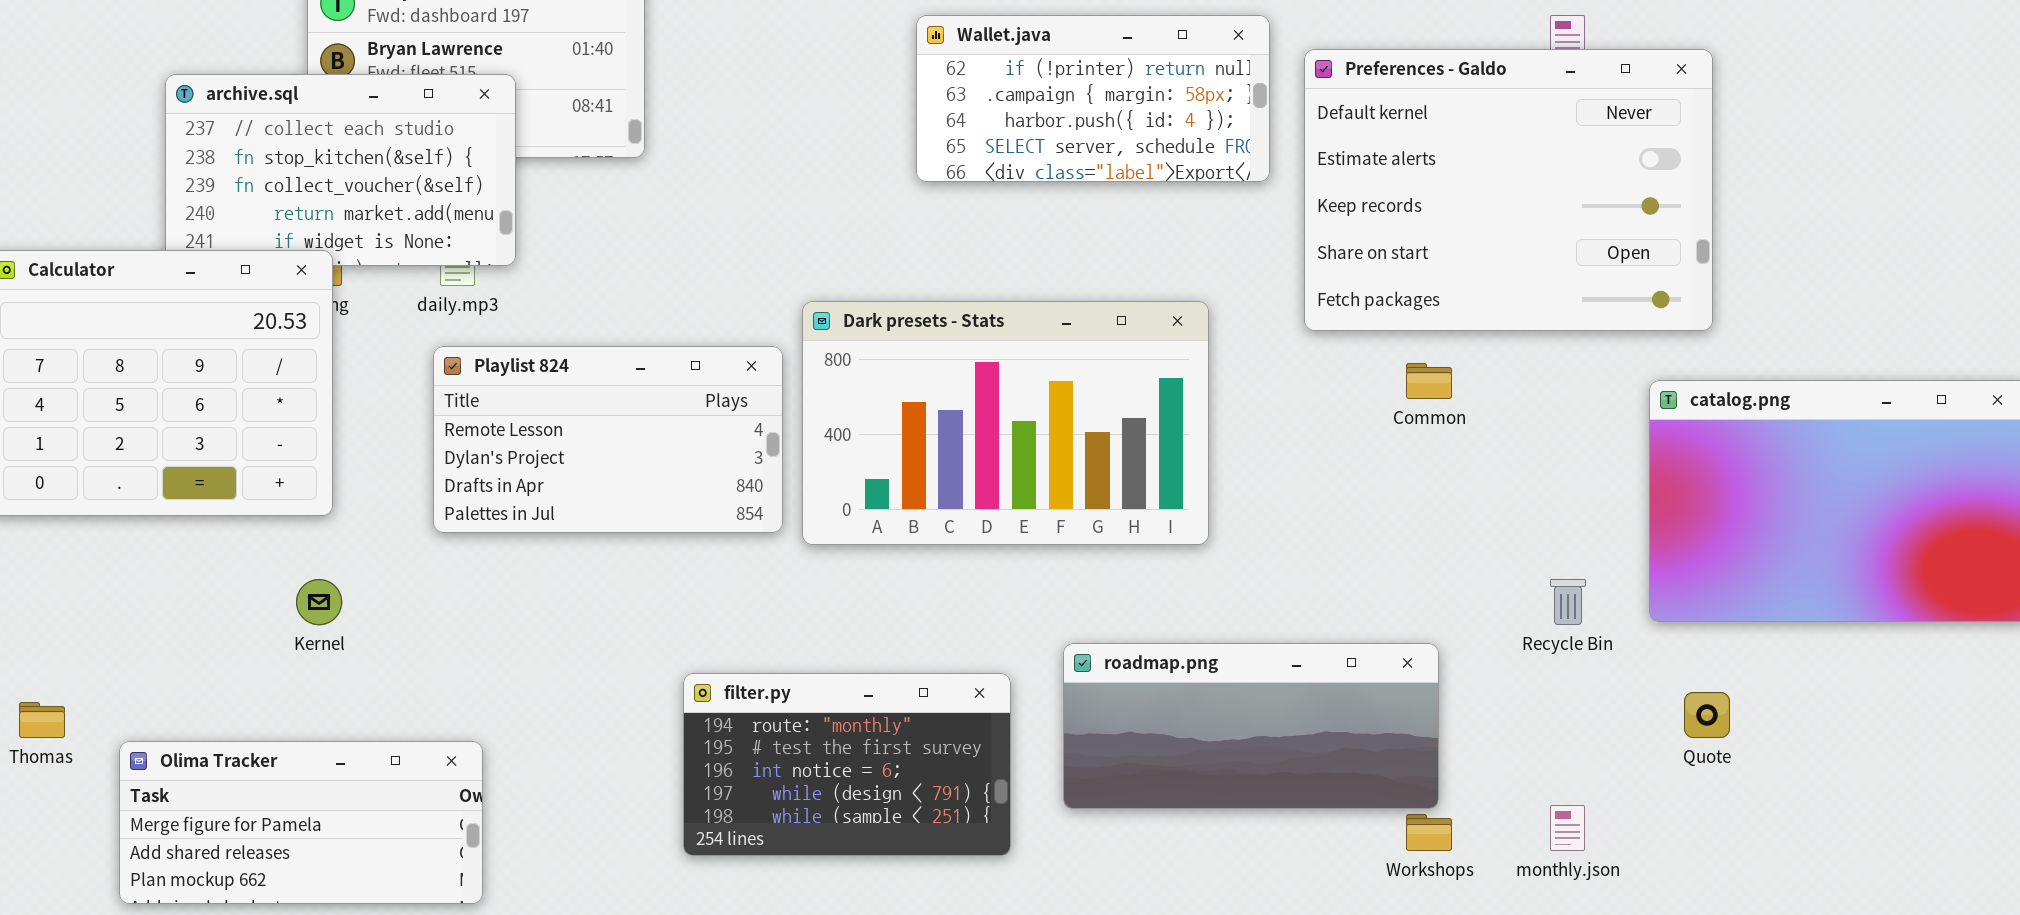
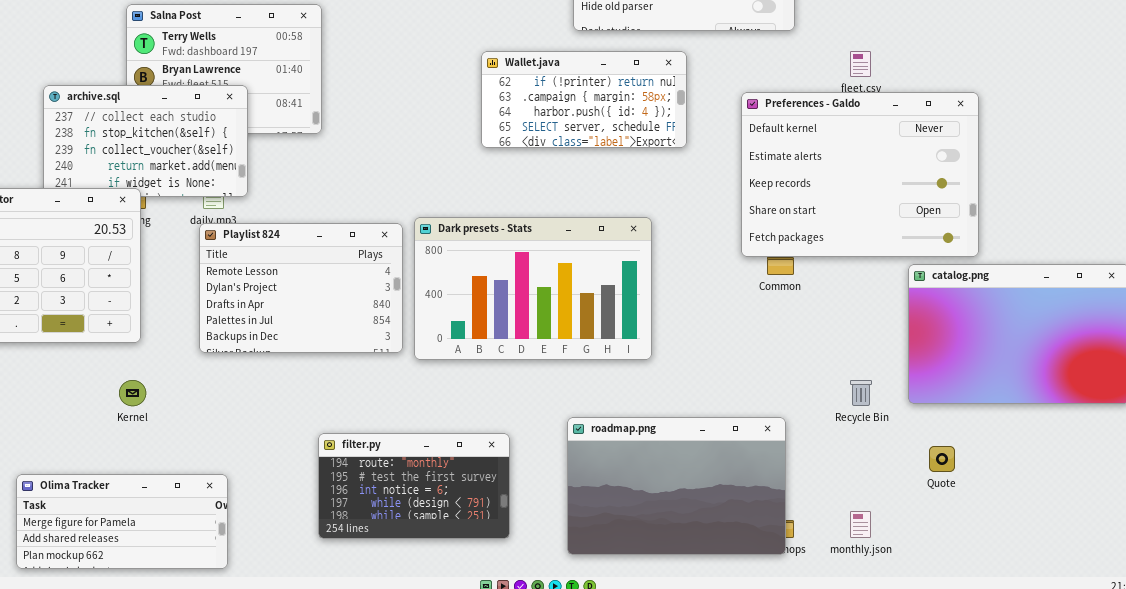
Preferences - Galdo: [1304,49,1713,331] -> [741,92,979,257], moved
Playlist 824: [433,346,783,533] -> [199,223,403,353], resized
roadmap.png: [1063,643,1439,809] -> [567,417,786,555], resized
filter.py: [683,673,1011,856] -> [318,433,510,539], moved

